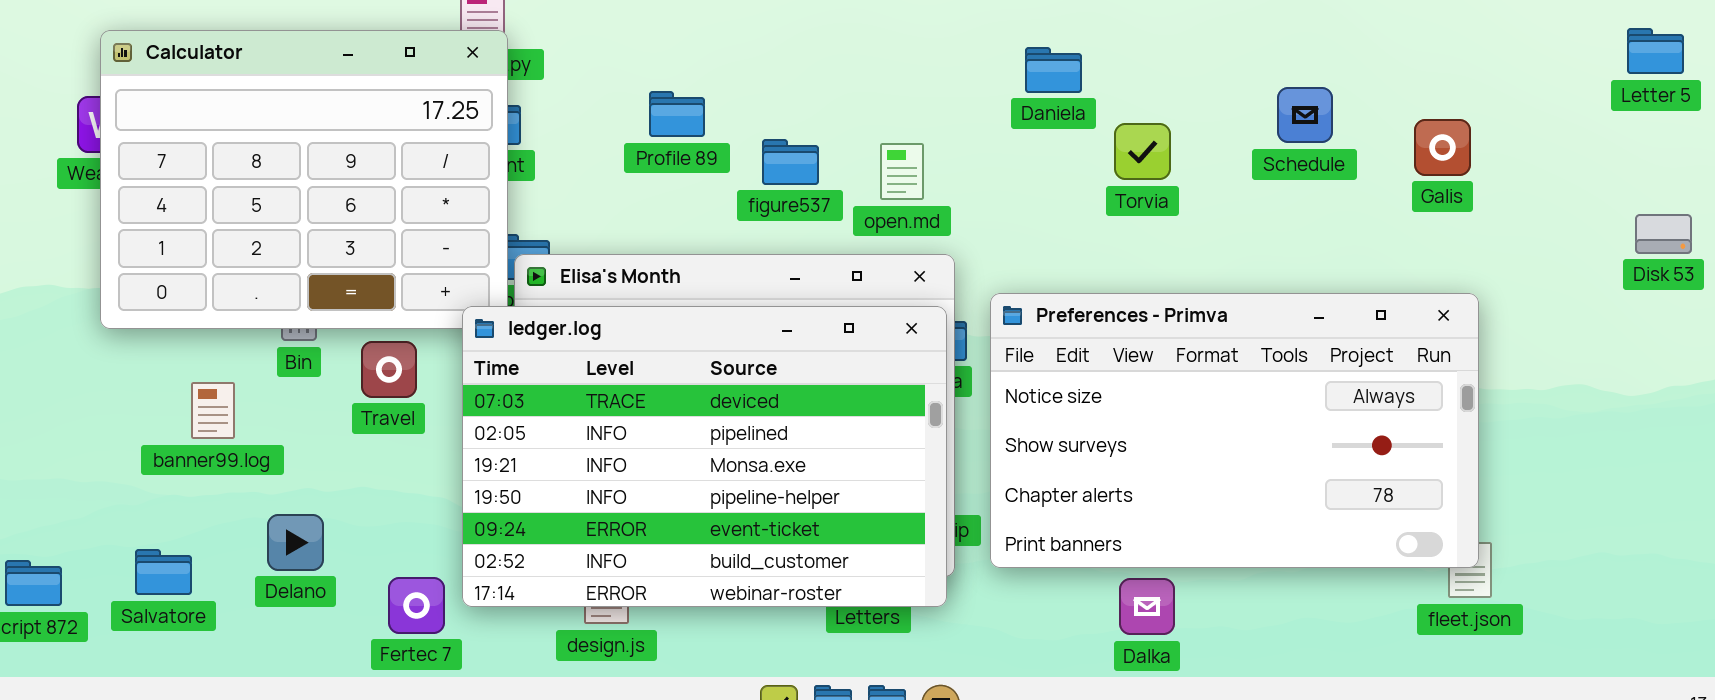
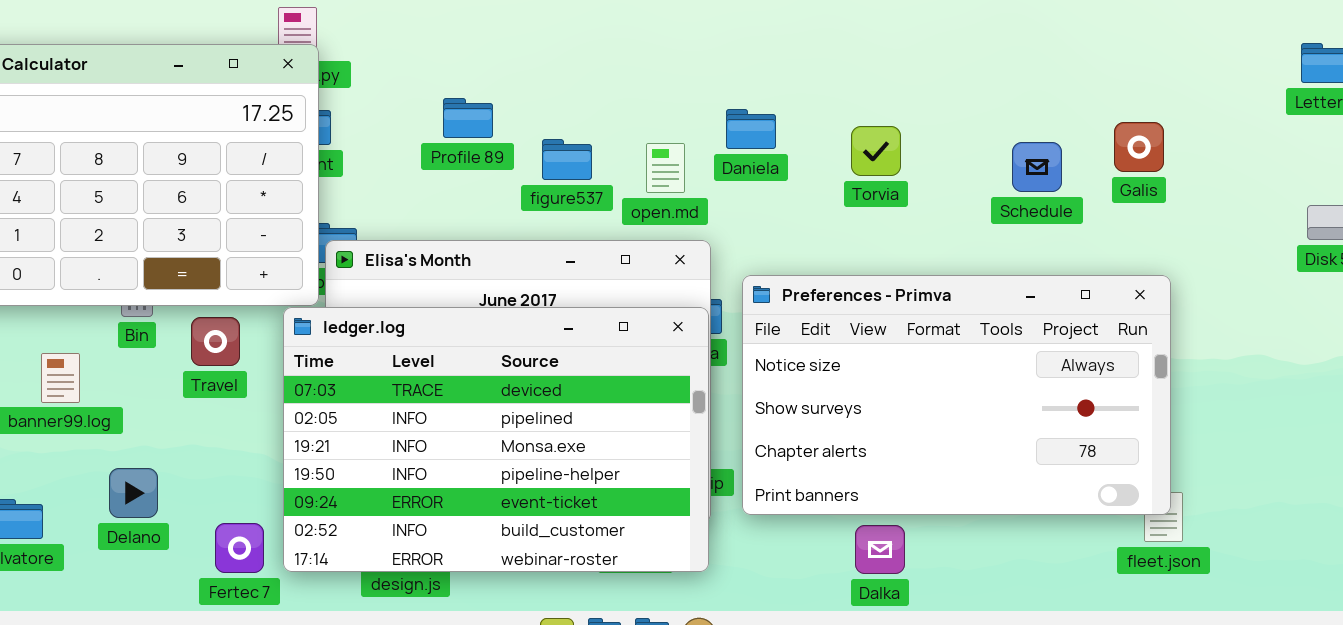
Daniela: [1025,47,1082,93] -> [726,109,776,149], moved
Schedule: [1277,87,1333,143] -> [1012,142,1062,192], moved
ledger.log: [462,306,947,607] -> [283,307,709,572], moved

